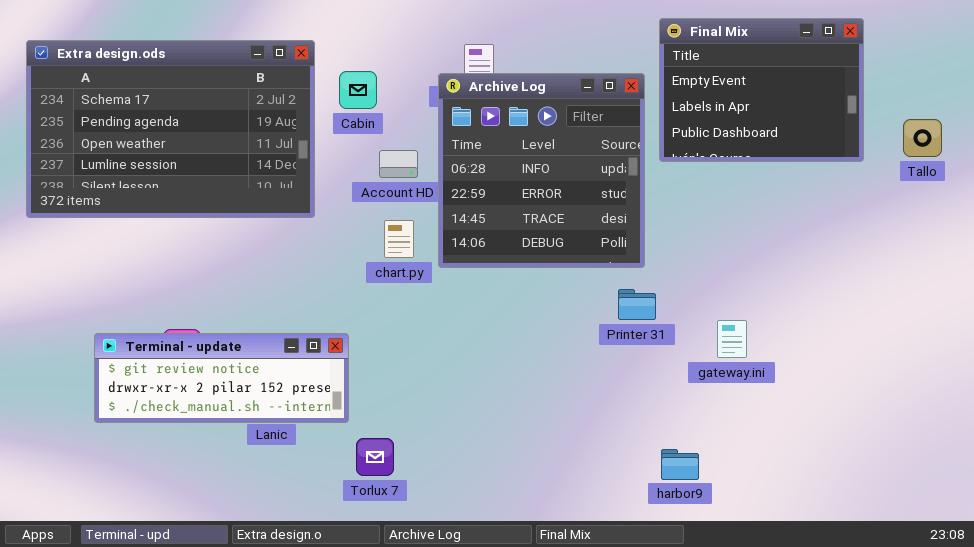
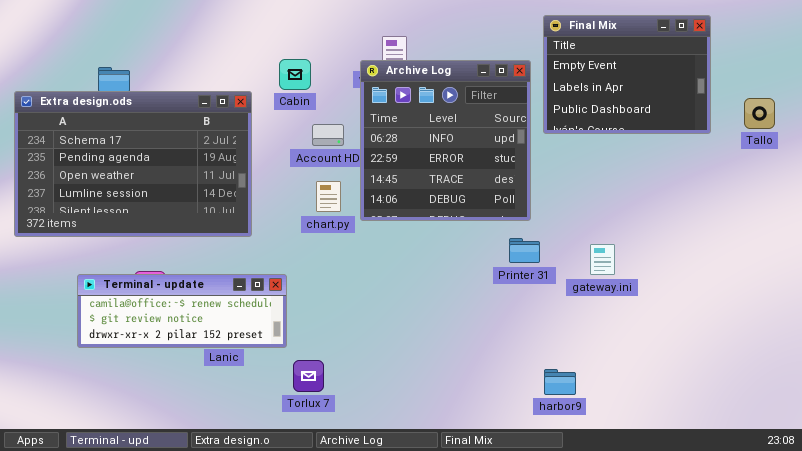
Extra design.ods: [26,40,315,218] -> [14,91,252,237], moved
gateway.ini: [717,320,747,358] -> [590,244,615,275], moved
Terminal - update: [94,333,349,423] -> [77,274,287,348], scrolled up 1 row

